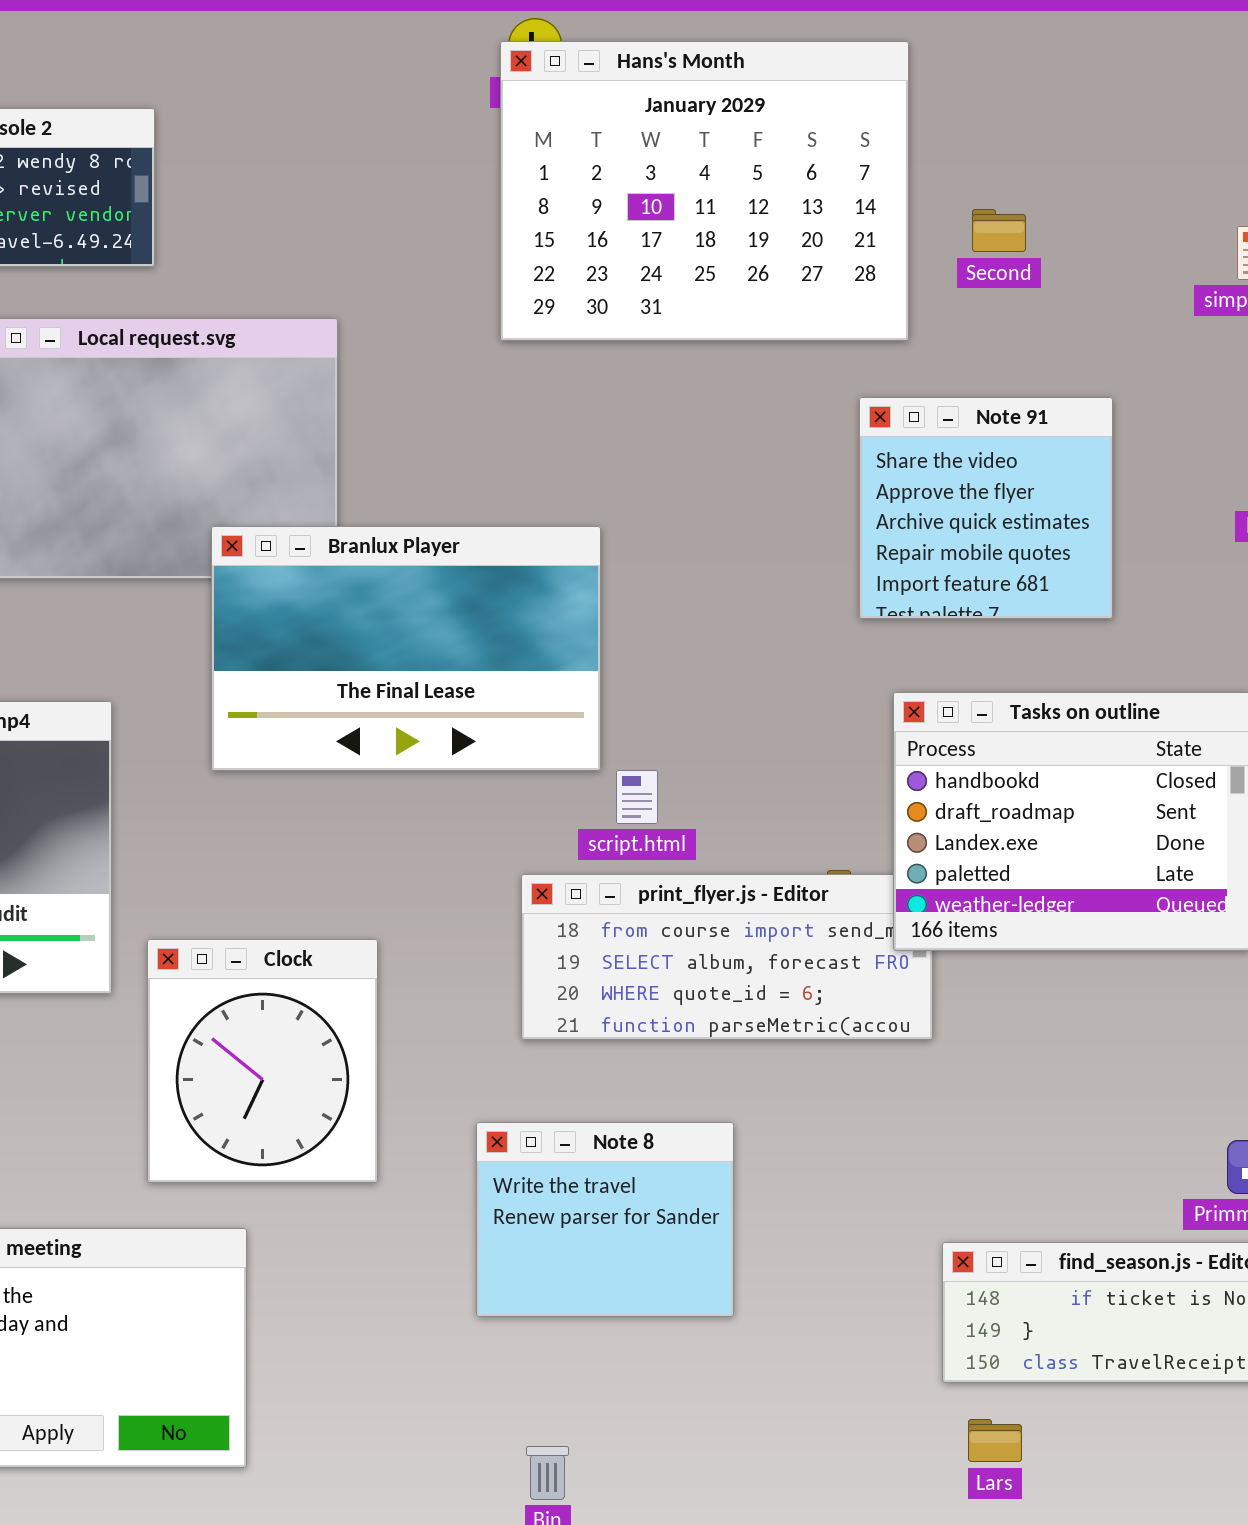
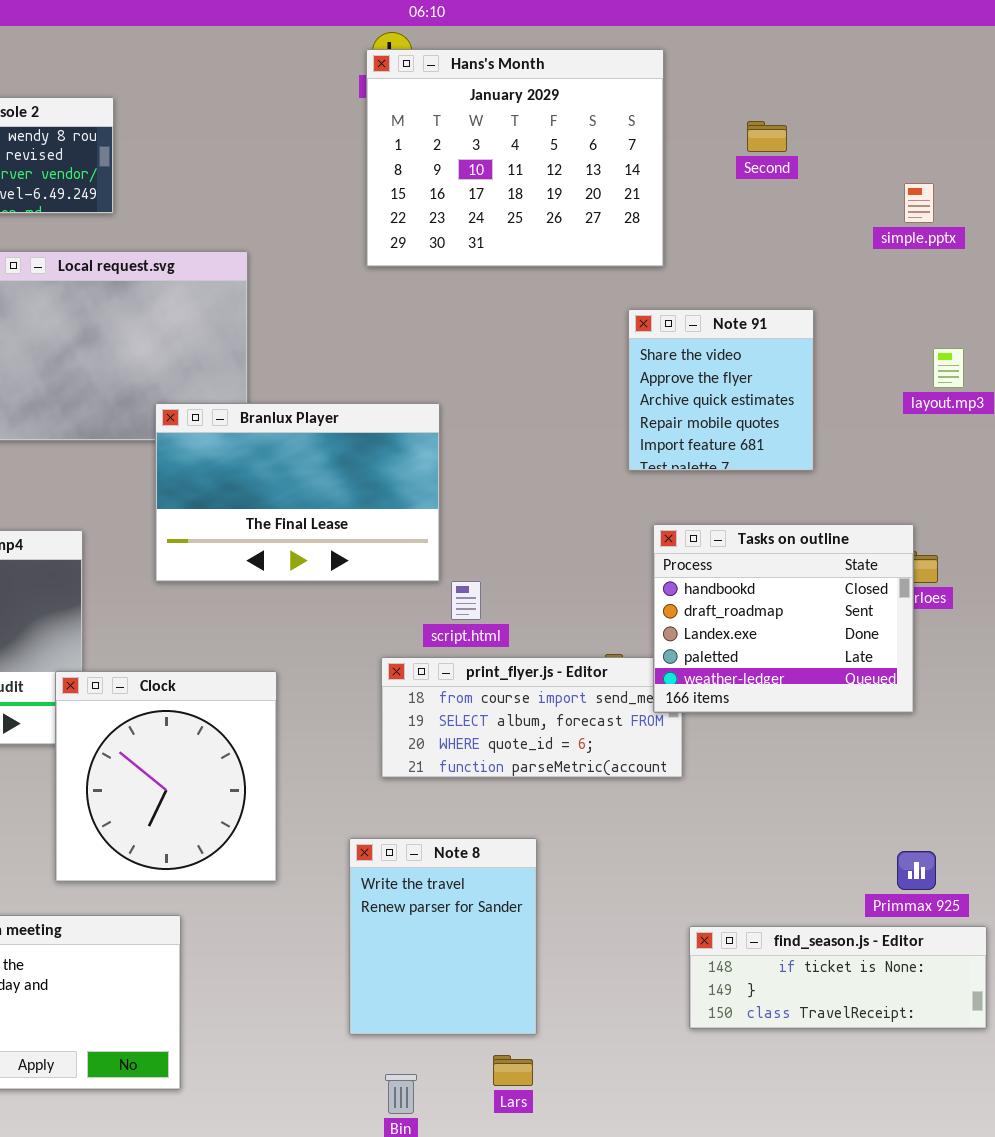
Second: [972,209,1026,252] -> [747,121,787,152], moved
Clock: [147,939,378,1183] -> [55,671,277,882], resized
Note 8: [476,1122,734,1317] -> [349,838,537,1035], resized
Lars: [968,1419,1022,1462] -> [493,1055,533,1086], moved

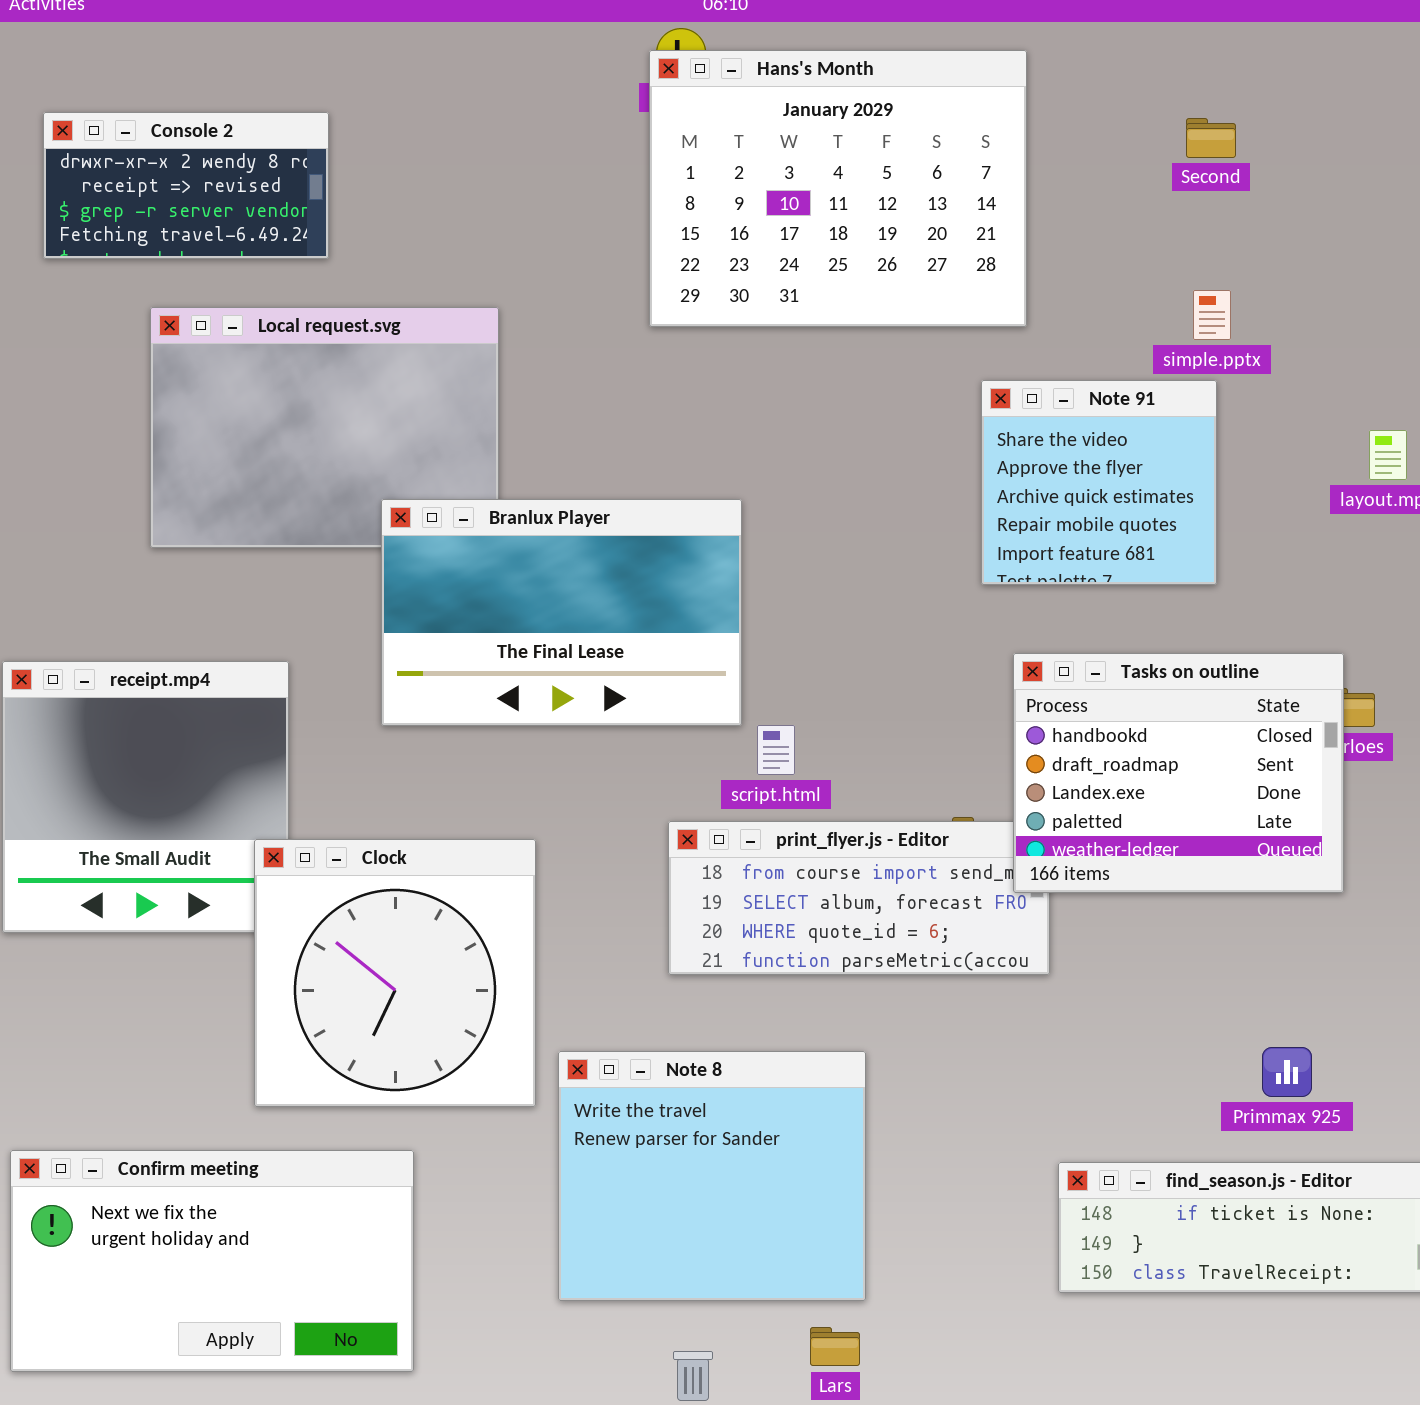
Second: [747,121,787,152] -> [1186,118,1236,158], moved
simple.pptx: [904,183,934,223] -> [1193,290,1231,340], moved
Note 8: [349,838,537,1035] -> [558,1051,866,1301], resized
Primmax 925: [897,851,936,890] -> [1262,1047,1312,1097], moved

